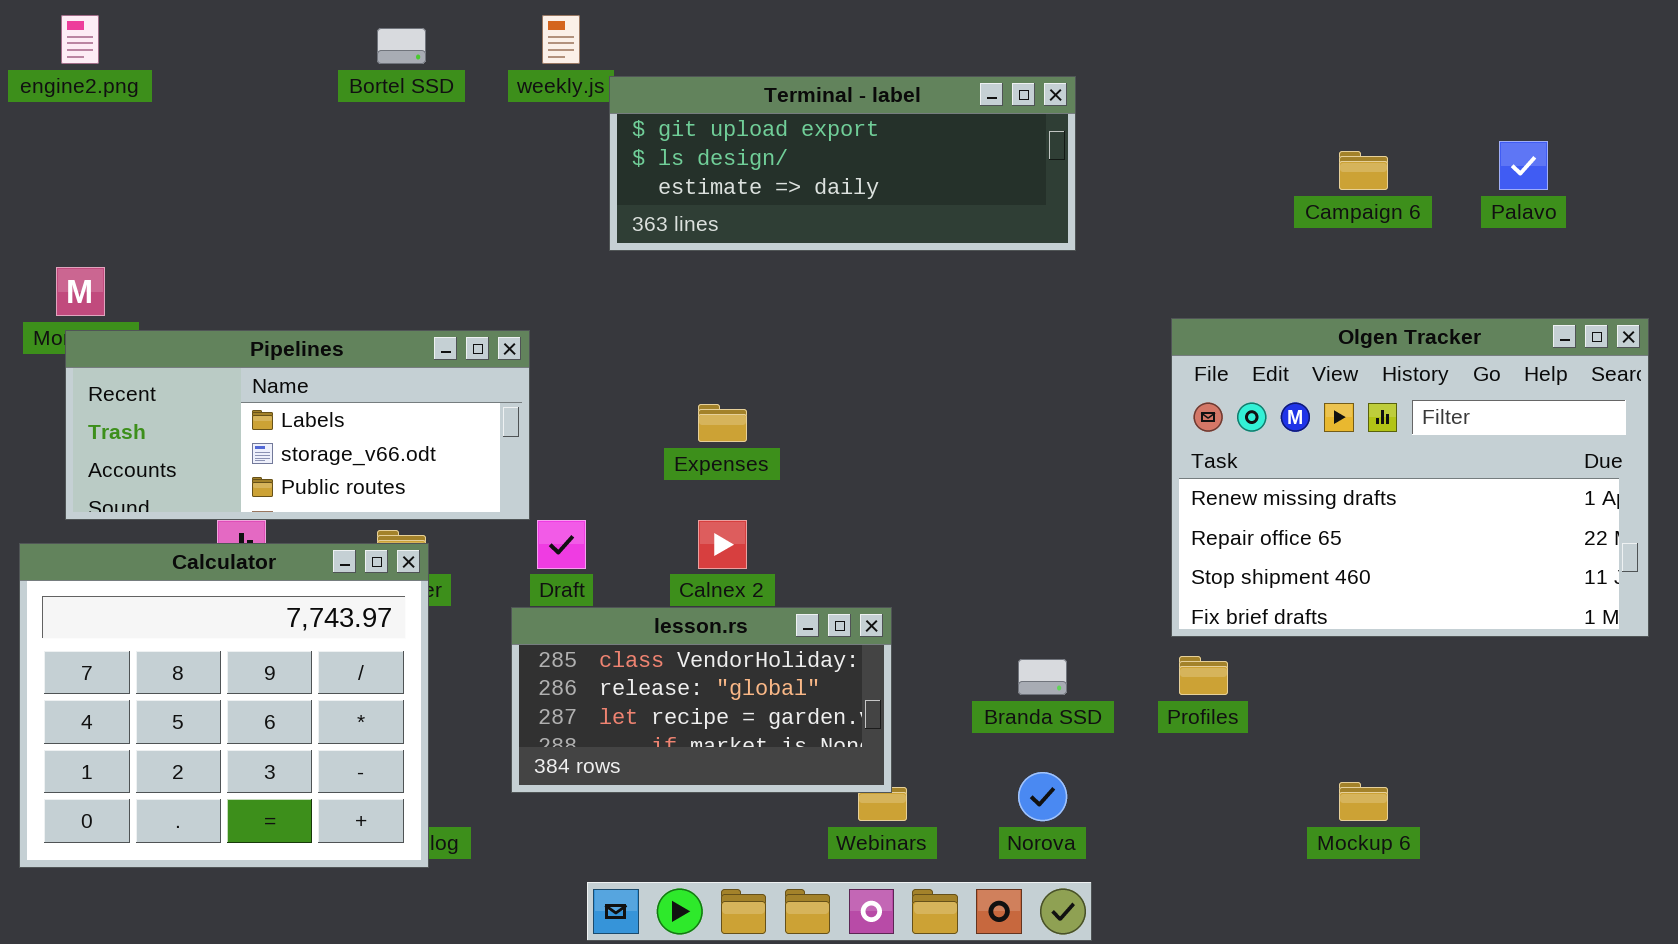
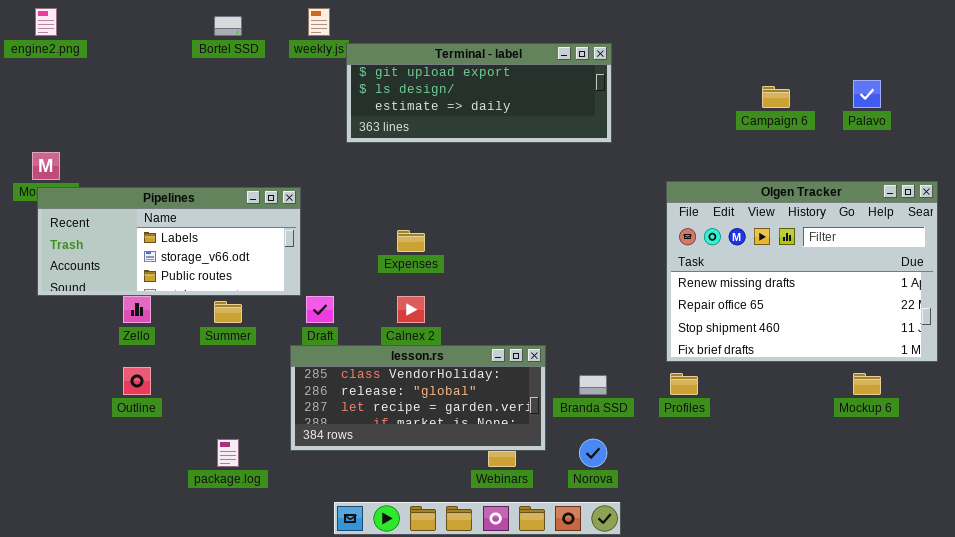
Calculator: [19,543,429,868] -> none, closed
lesson.rs: [511,607,892,793] -> [290,345,546,451], resized
Mockup 6: [1339,782,1388,821] -> [853,373,881,395], moved

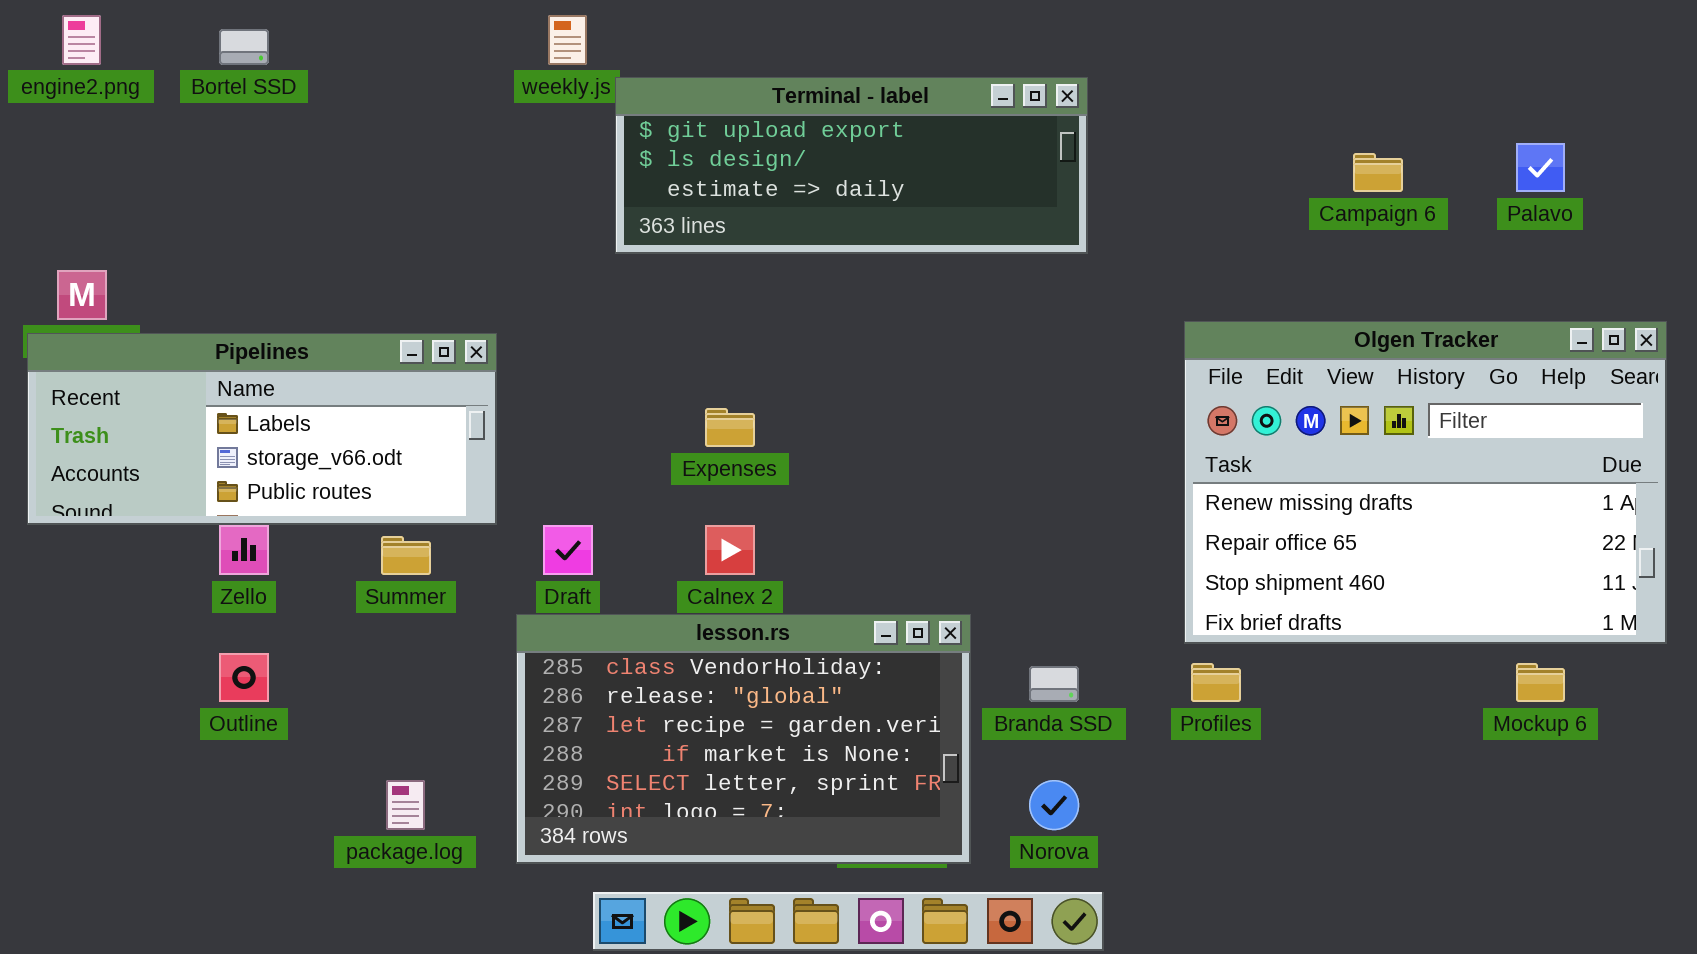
Bortel SSD: [214,16,242,36] -> [219,29,269,65], moved
Pipelines: [37,187,301,296] -> [27,333,497,525], moved
lesson.rs: [290,345,546,451] -> [516,614,971,864], resized

